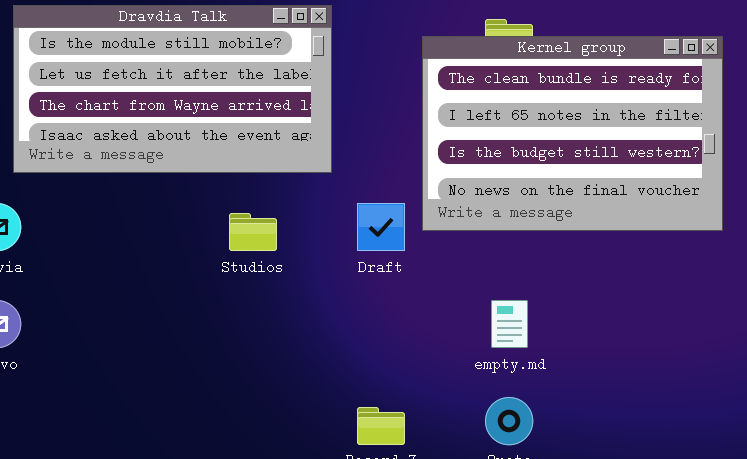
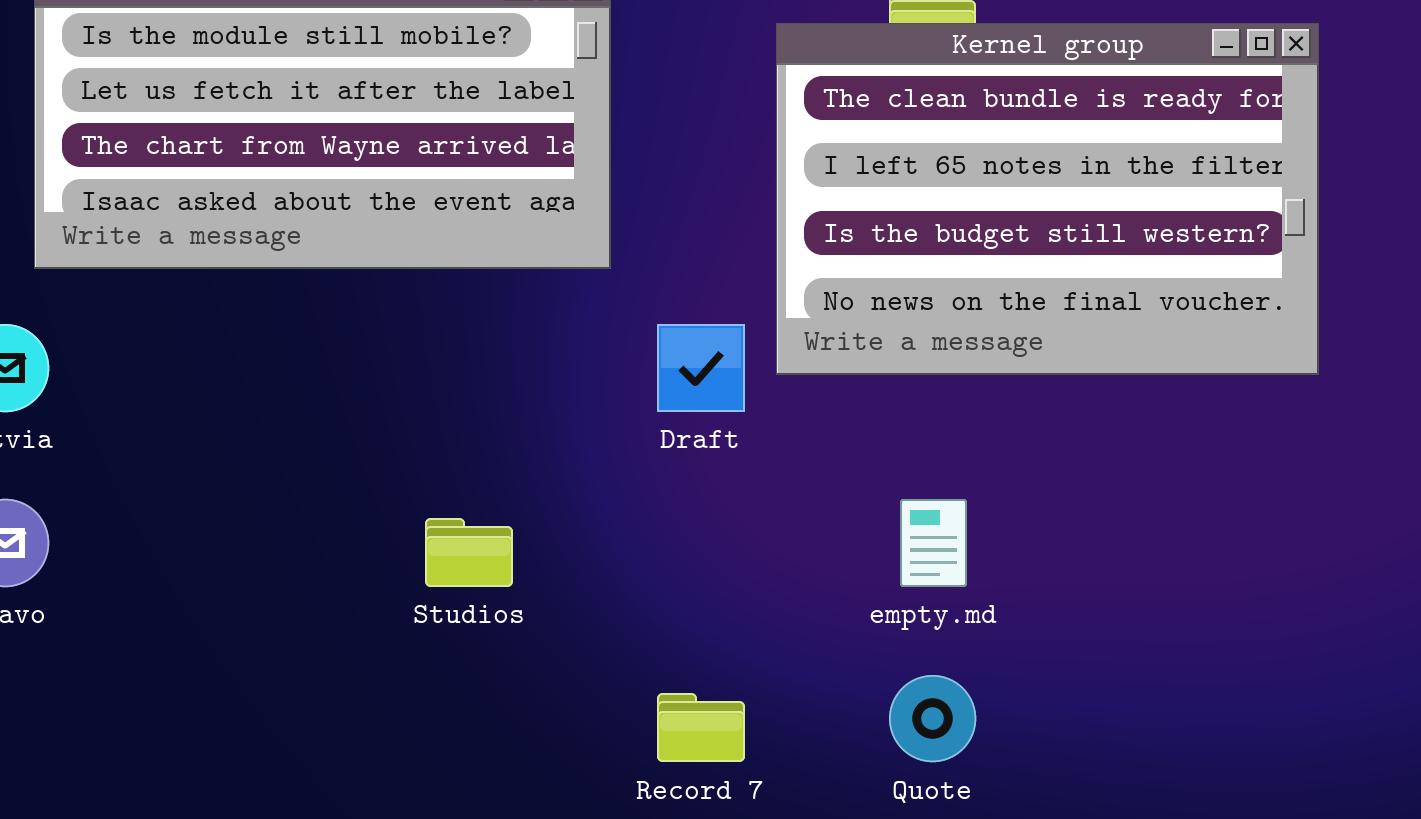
Studios: [229,213,277,251] -> [425,518,513,587], moved

